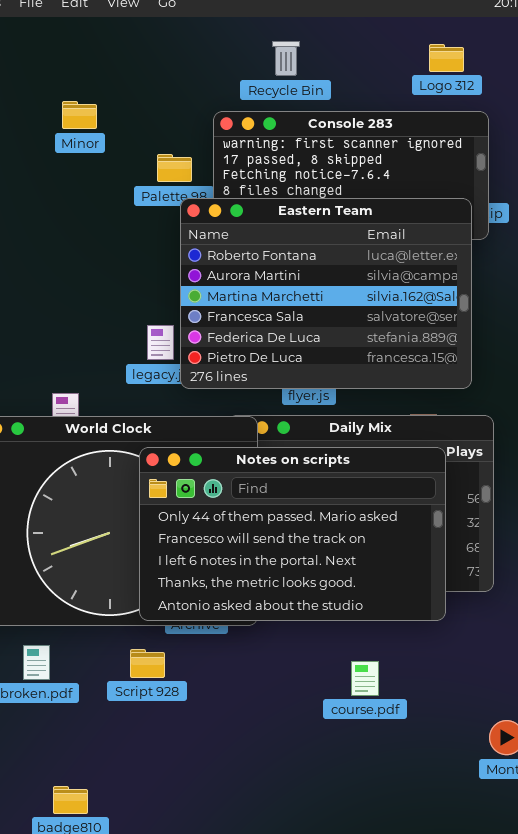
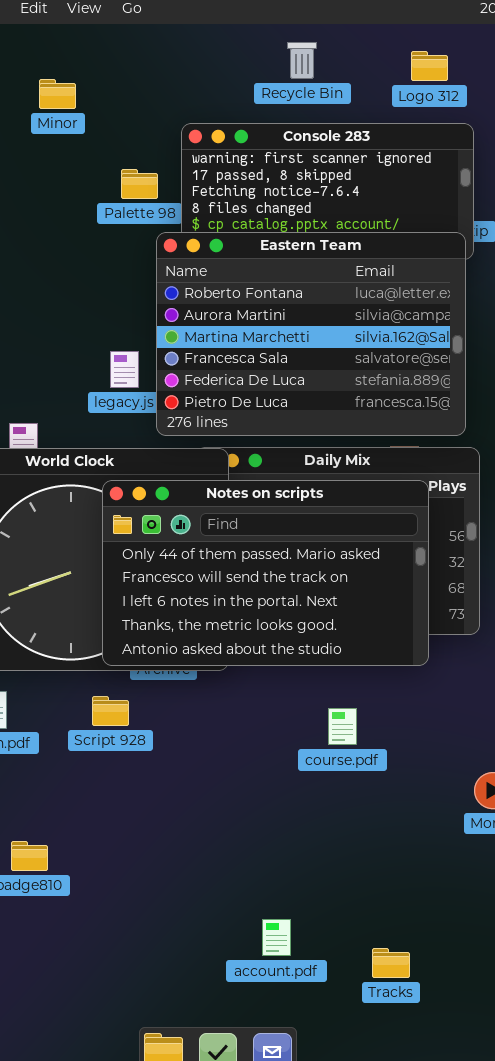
Recycle Bin: [272,41,300,76] -> [287,42,317,79], moved
Minor: [62,101,97,129] -> [39,79,76,109], moved
Eastern Team: [180,198,472,389] -> [156,232,466,436], moved

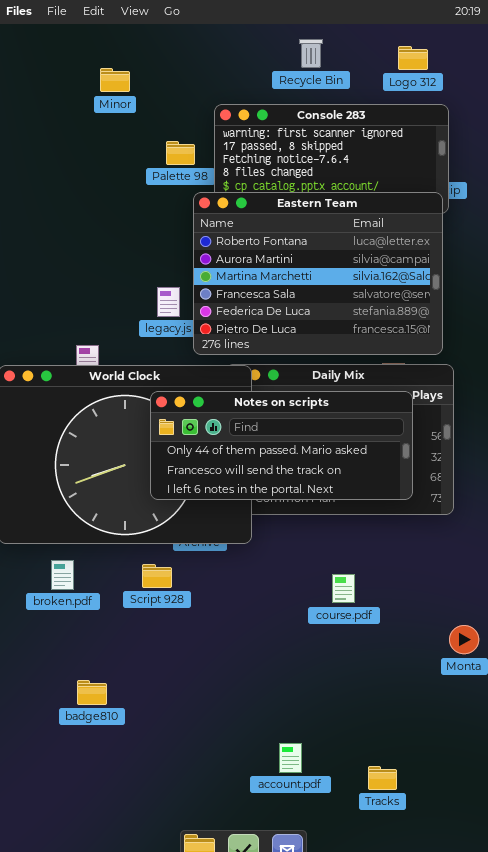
Notes on scripts: [102,480,429,666] -> [150,391,413,500], resized

